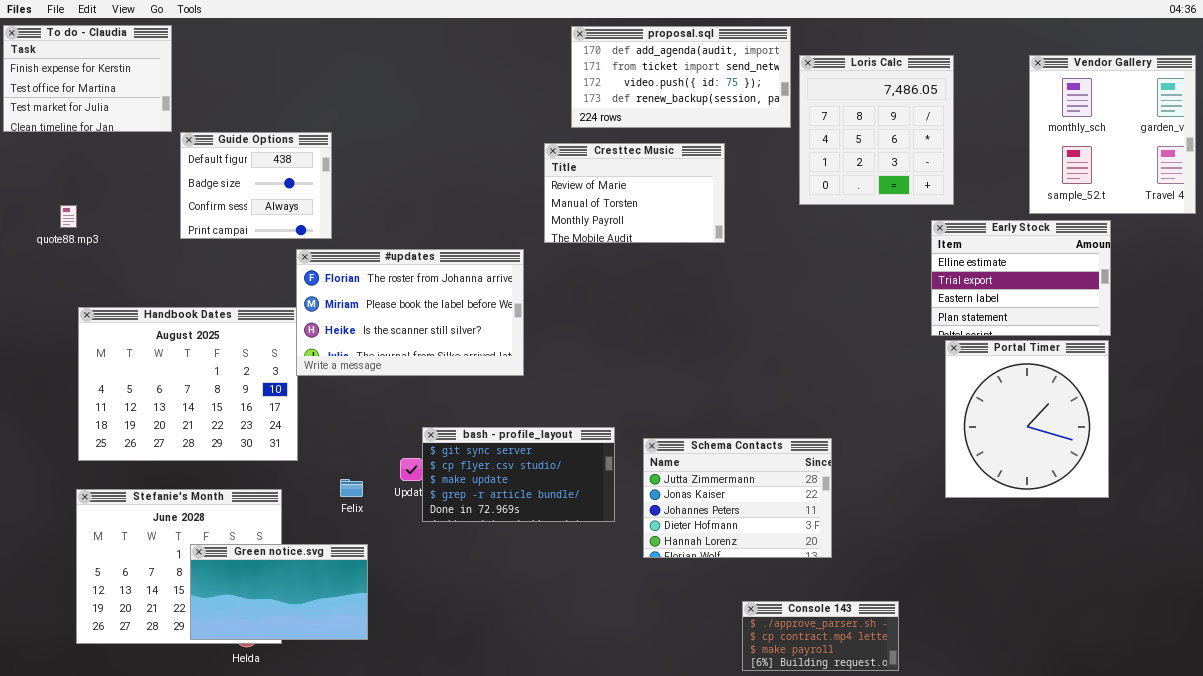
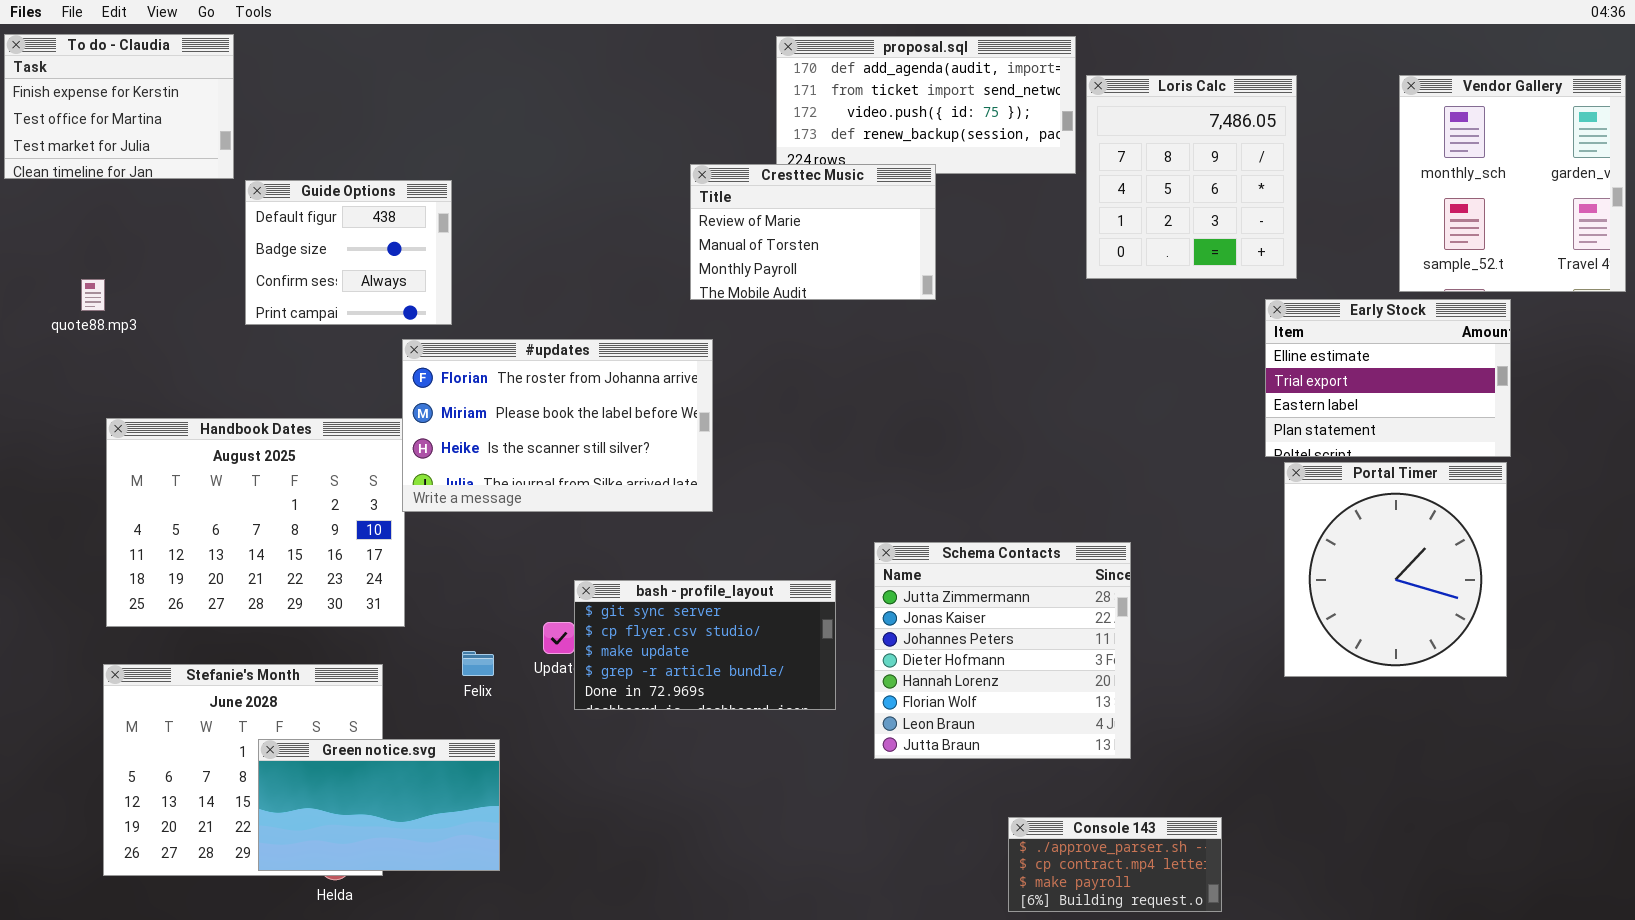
Cresttec Music: [544,143,725,243] -> [690,164,936,300], moved
Schema Contacts: [643,438,832,558] -> [874,542,1131,759], resized

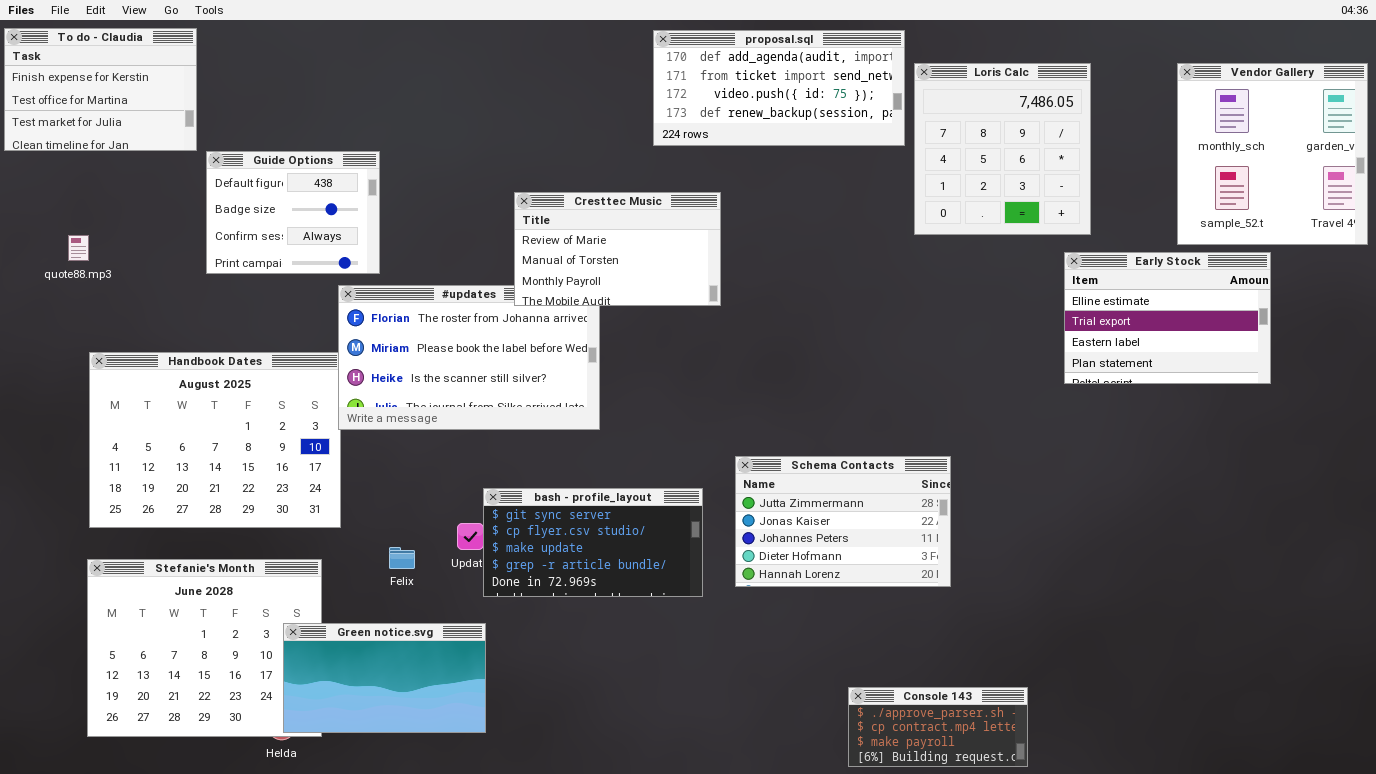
Cresttec Music: [690,164,936,300] -> [514,192,721,306], moved
Portal Timer: [1284,462,1507,677] -> none, closed
Schema Contacts: [874,542,1131,759] -> [735,456,951,587], resized
Green notice.svg: [258,739,500,871] -> [283,623,486,733], moved

